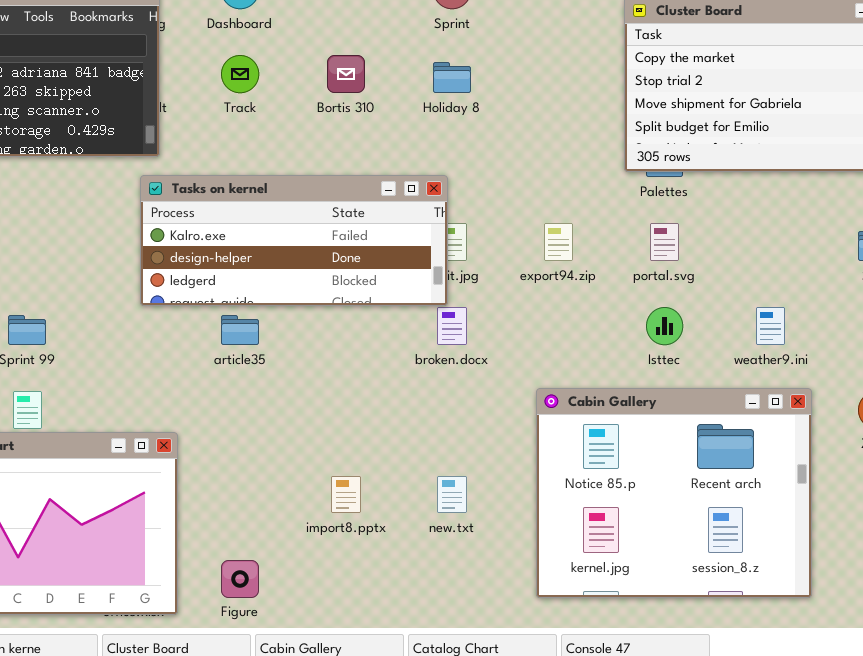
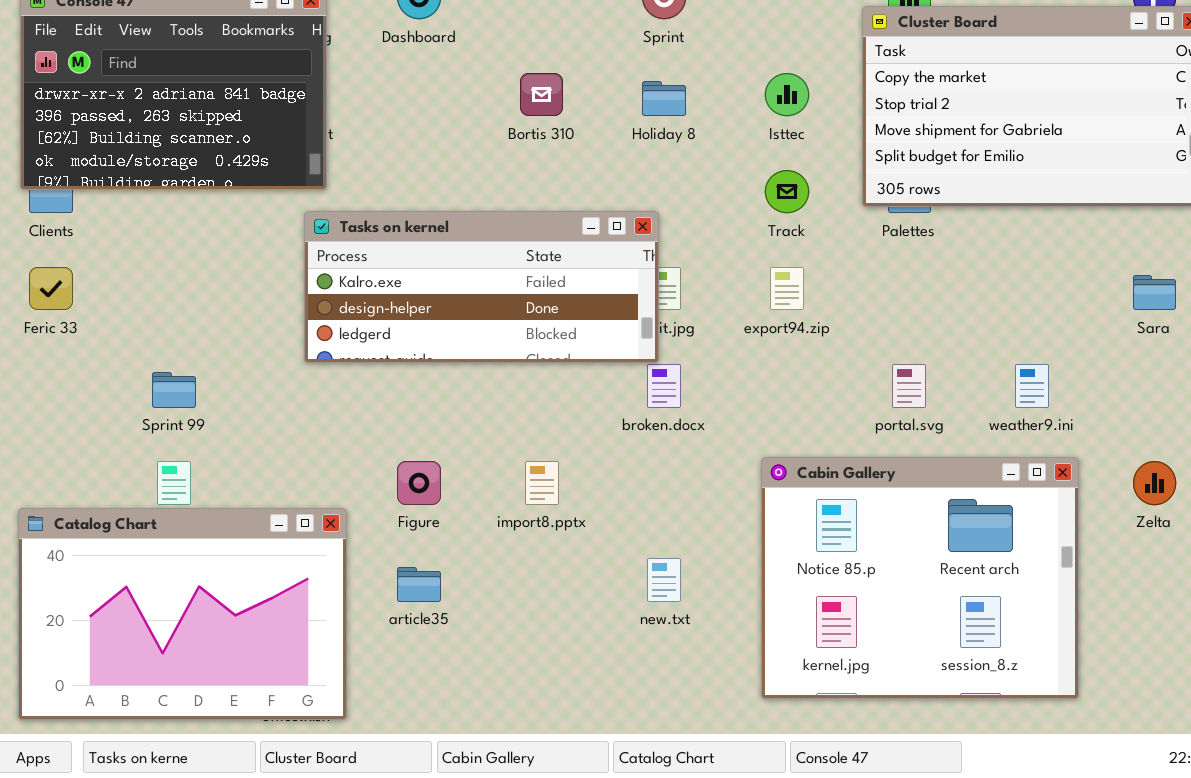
Track: [221,55,259,93] -> [765,170,809,213], moved
portal.svg: [650,223,679,261] -> [892,364,926,408], moved
Isttec: [646,307,683,345] -> [765,73,809,116], moved
article35: [221,315,259,345] -> [397,567,441,602], moved
import8.pptx: [331,476,361,513] -> [525,461,559,505], moved
Figure: [221,560,259,598] -> [397,461,441,505], moved

